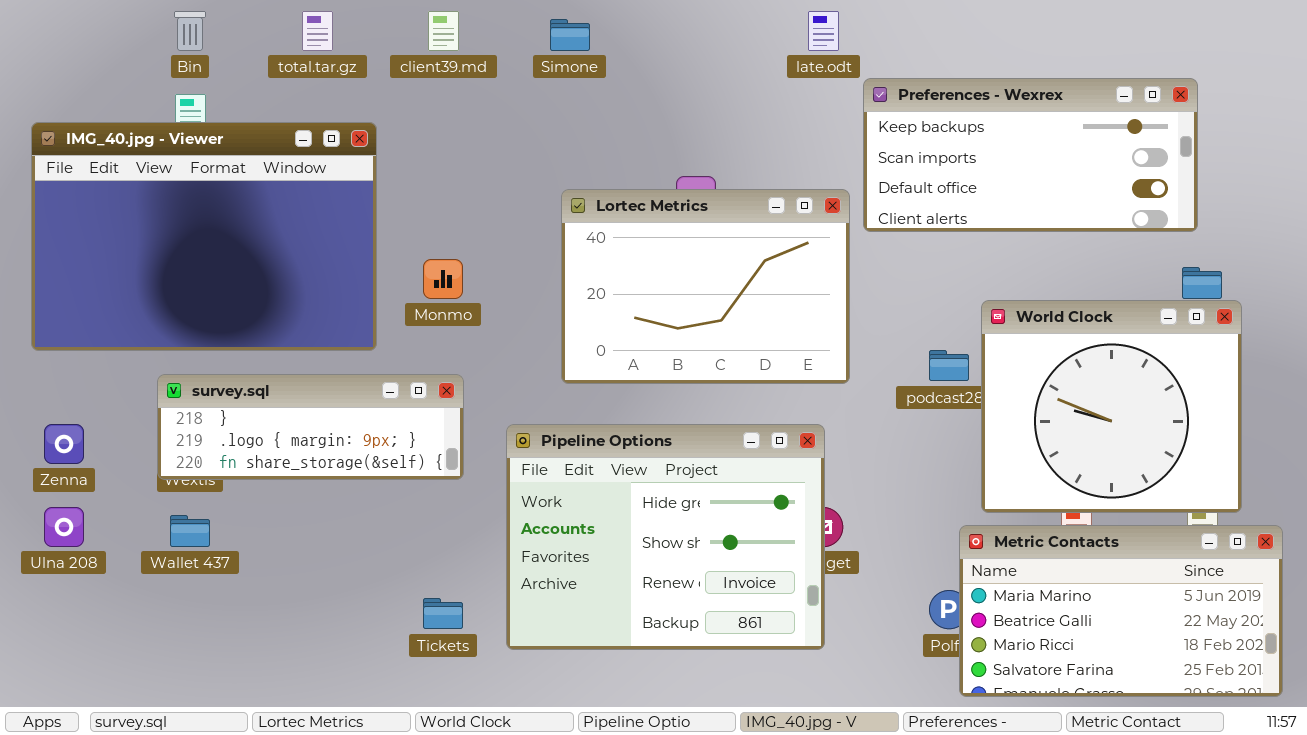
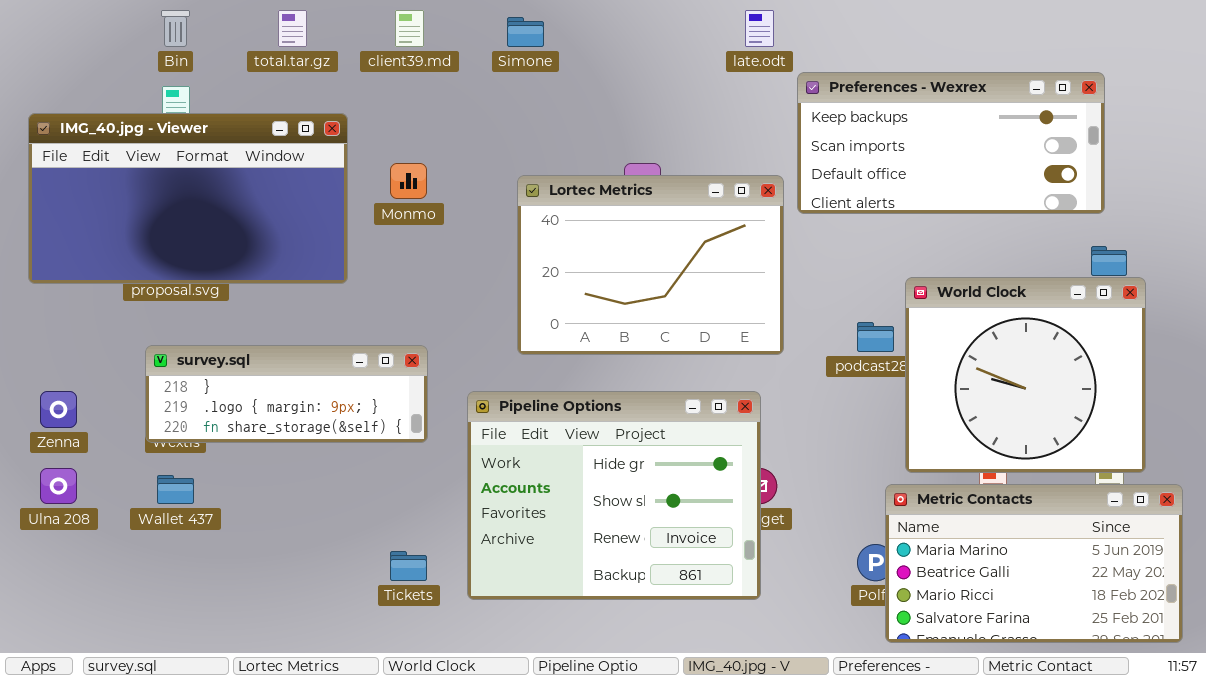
IMG_40.jpg - Viewer: [31,122,377,351] -> [28,113,348,284], resized
Monmo: [423,259,463,299] -> [390,163,427,199], moved

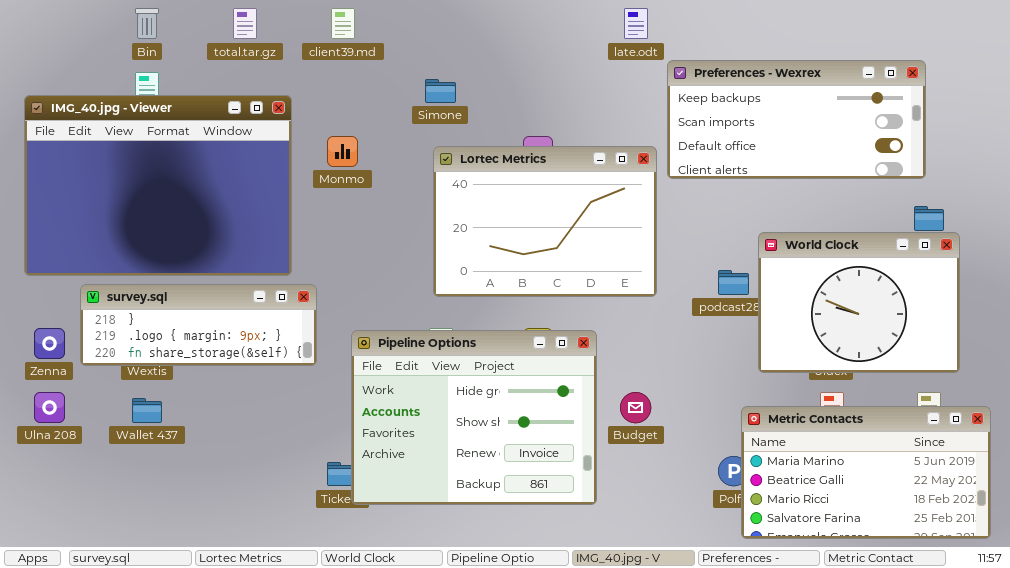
Simone: [507,17,544,47] -> [425,79,456,103], moved
IMG_40.jpg - Viewer: [28,113,348,284] -> [24,95,292,276], resized
World Clock: [905,277,1146,473] -> [758,232,960,373], resized
survey.sql: [145,345,428,443] -> [80,284,317,366], moved
Pipeline Options: [467,391,761,600] -> [351,330,597,505], moved

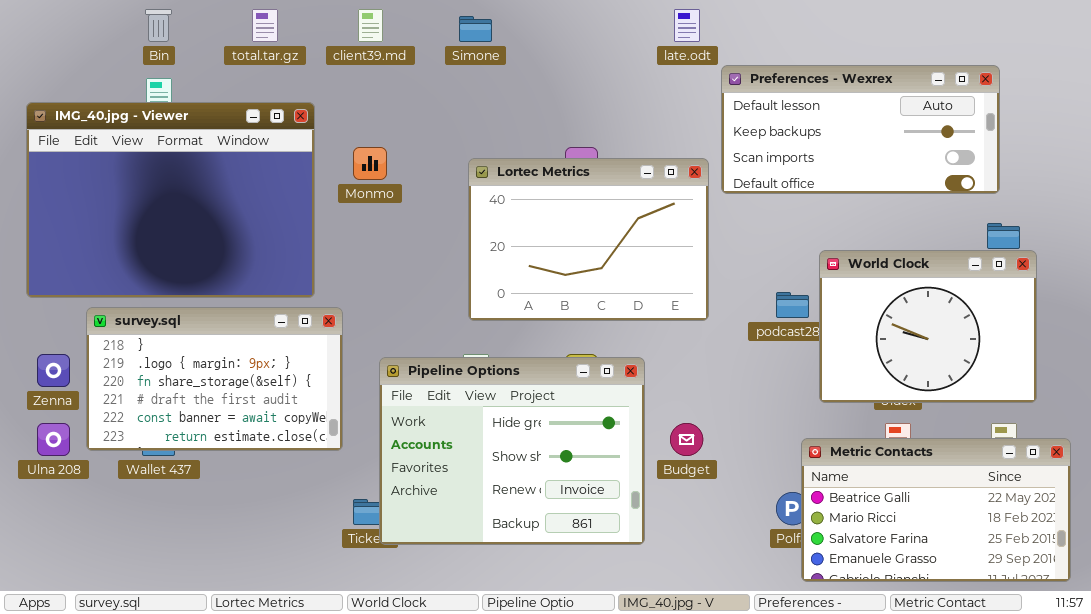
Preferences - Wexrex: [667,60,926,179] -> [721,65,1000,194], scrolled up 1 row
Simone: [425,79,456,103] -> [459,16,492,42], moved
survey.sql: [80,284,317,366] -> [86,307,343,451], resized
Metric Contacts: [741,406,991,539] -> [801,438,1071,582], scrolled down 1 row

